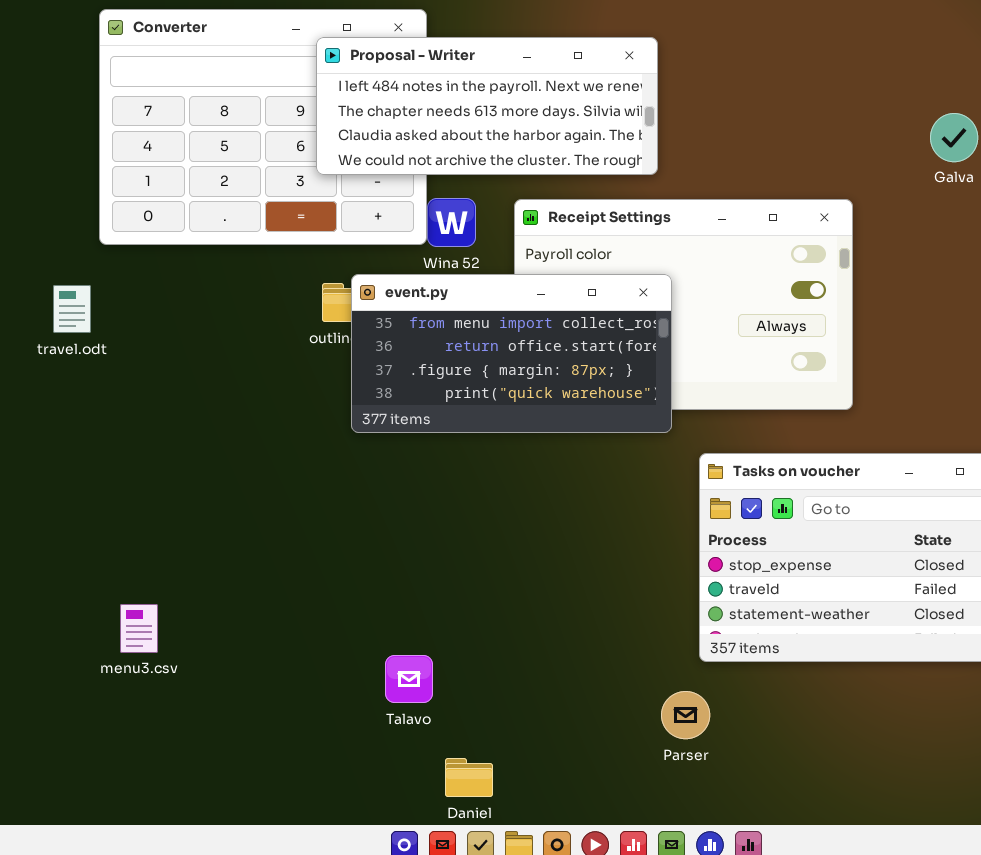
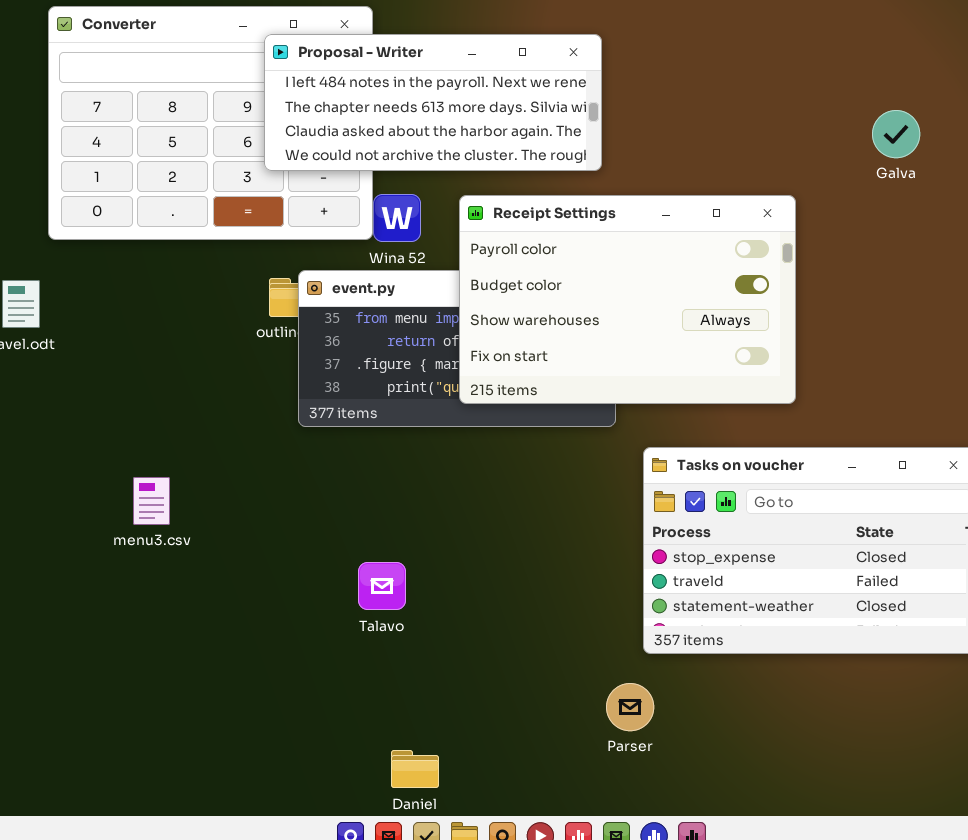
Receipt Settings: [514,199,853,410] -> [459,195,796,404], raised
menu3.csv: [120,604,158,653] -> [133,477,170,525], moved
Talavo: [385,655,433,703] -> [358,562,406,610], moved

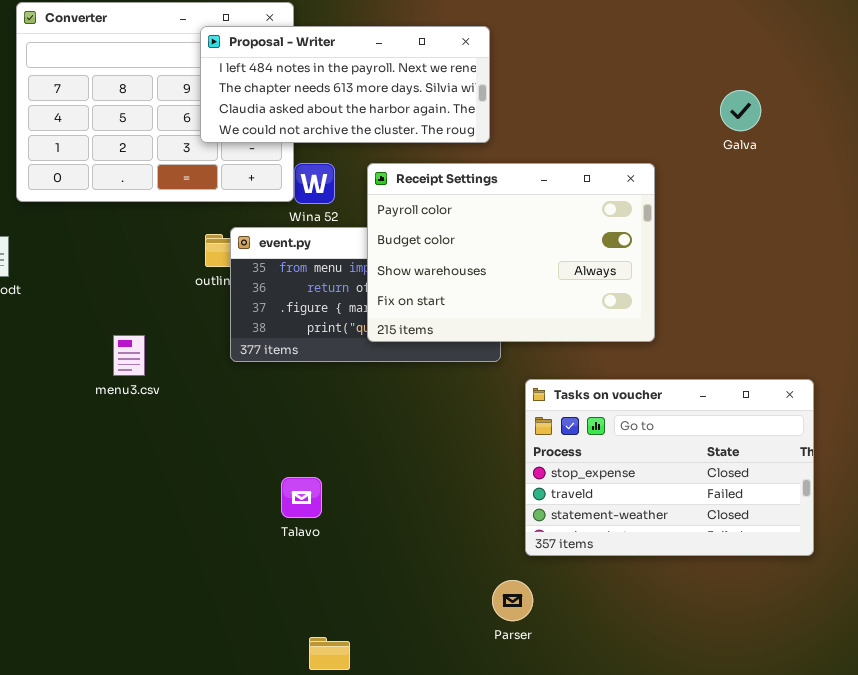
menu3.csv: [133,477,170,525] -> [113,335,145,376], moved

